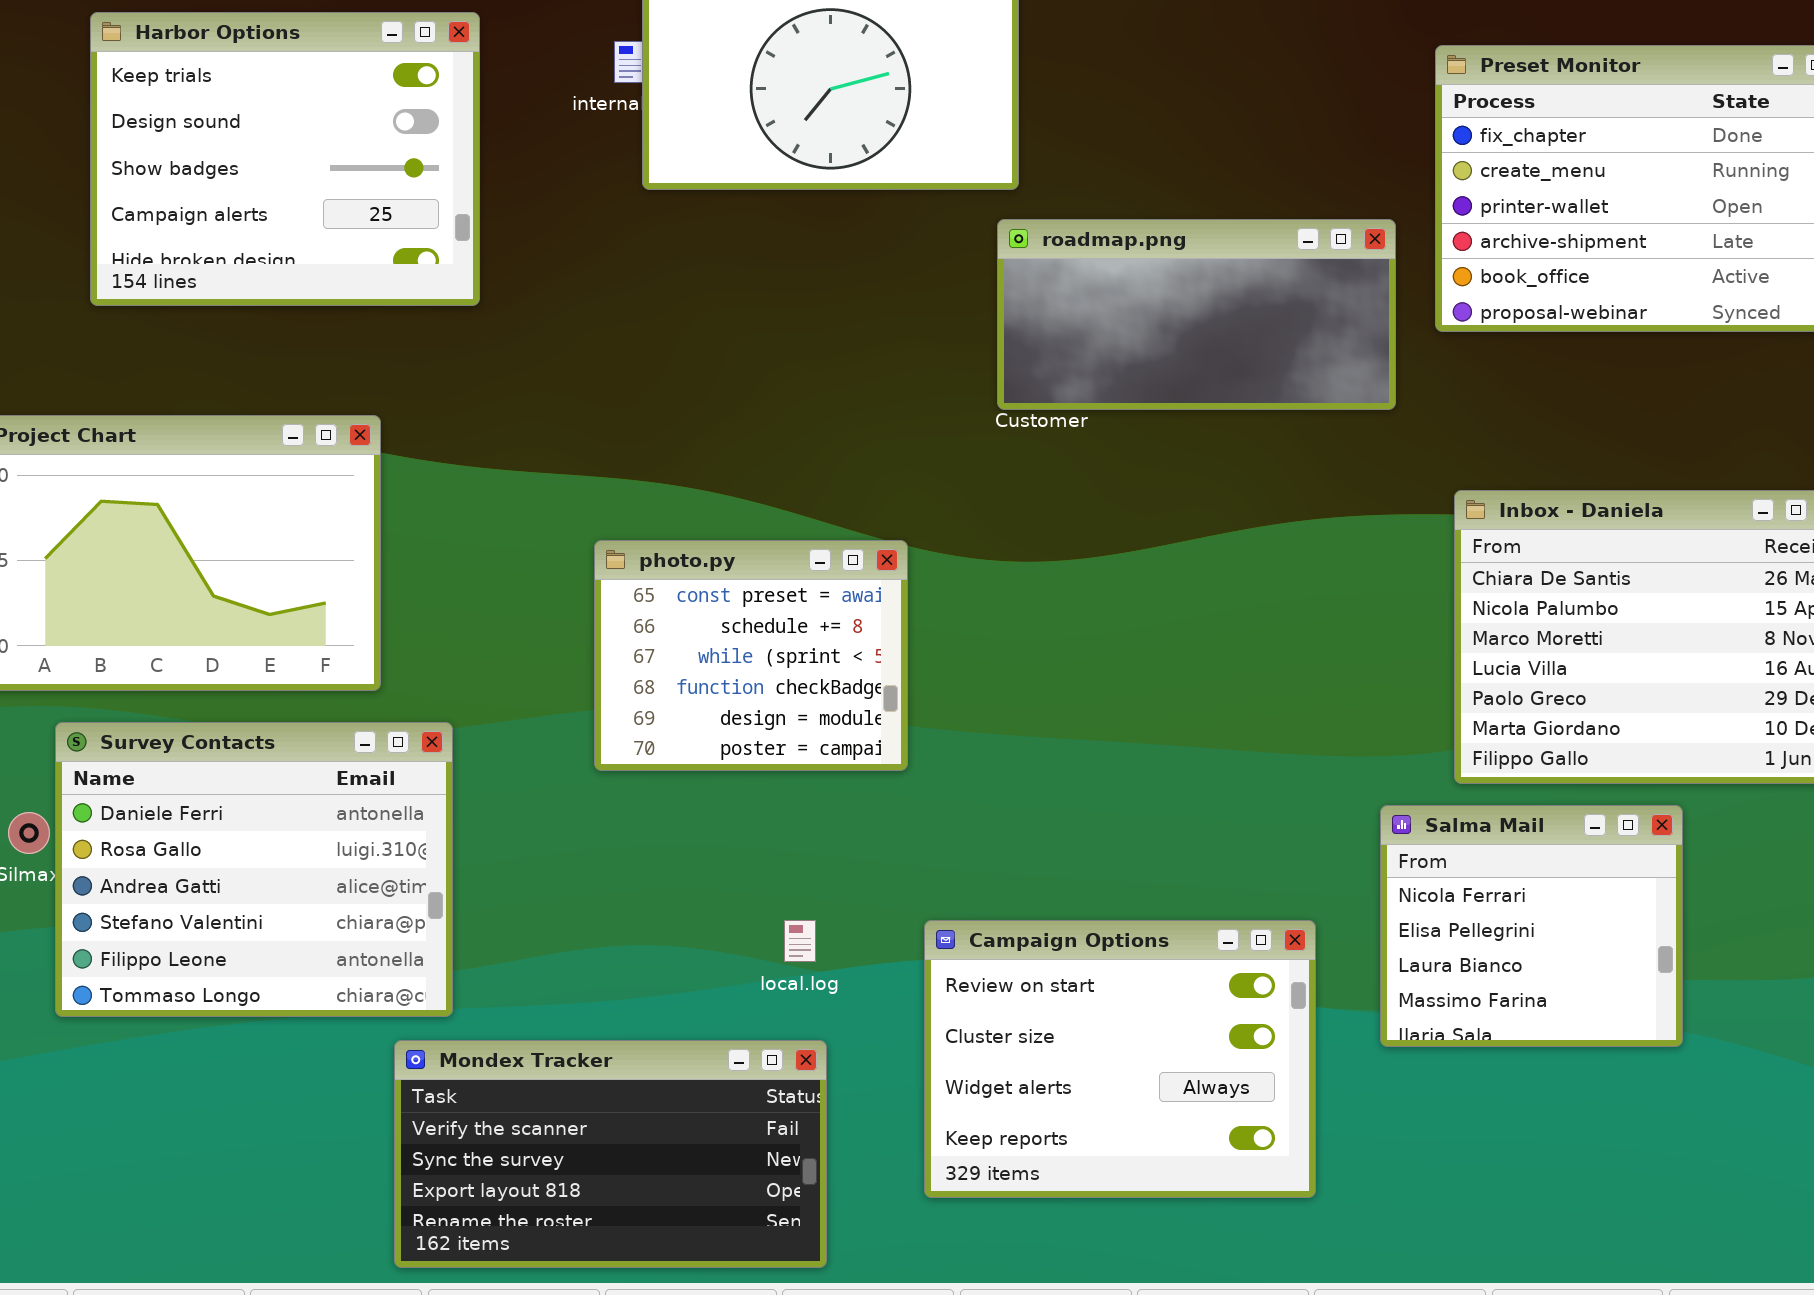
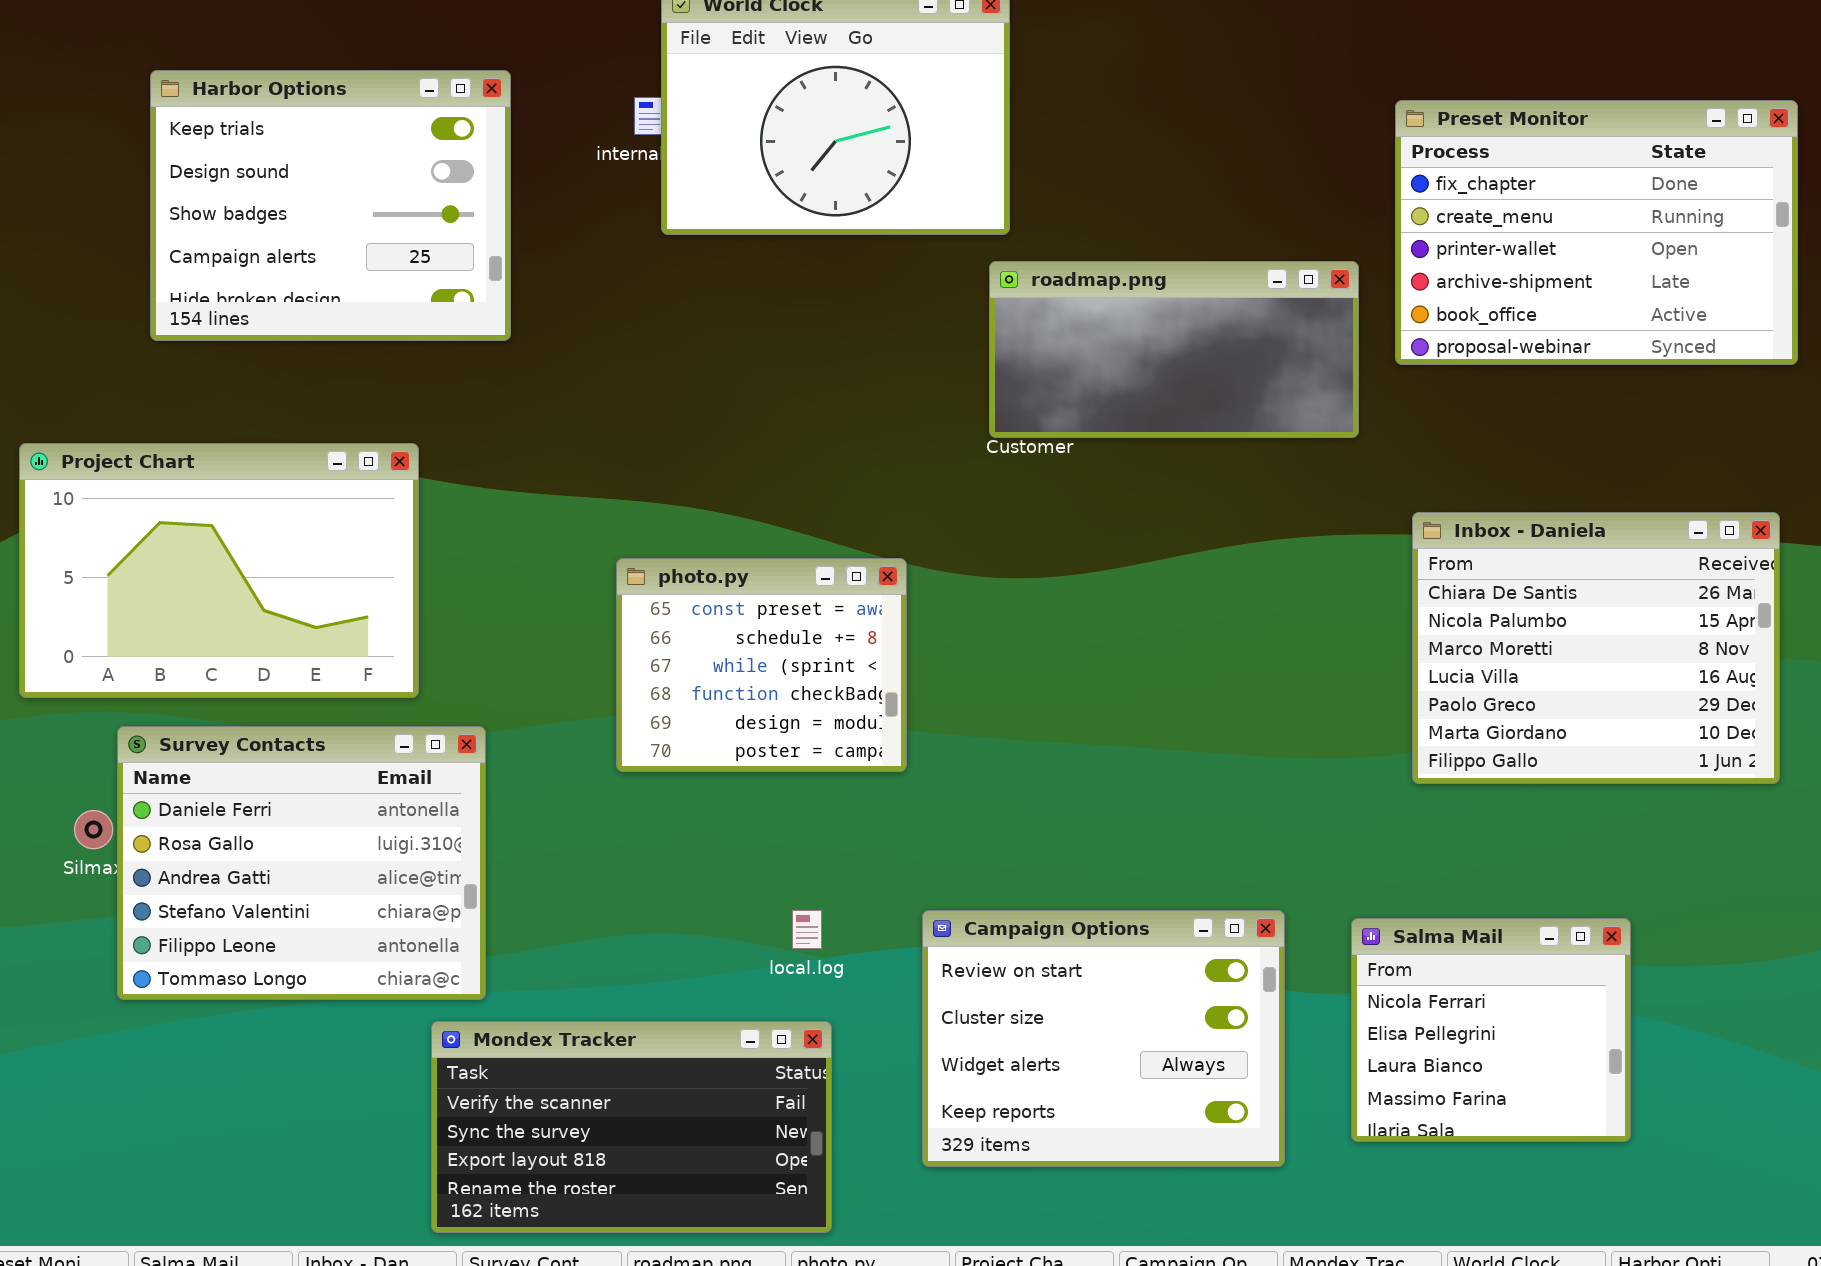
Salma Mail: [1380,805,1683,1047] -> [1351,918,1631,1142], moved

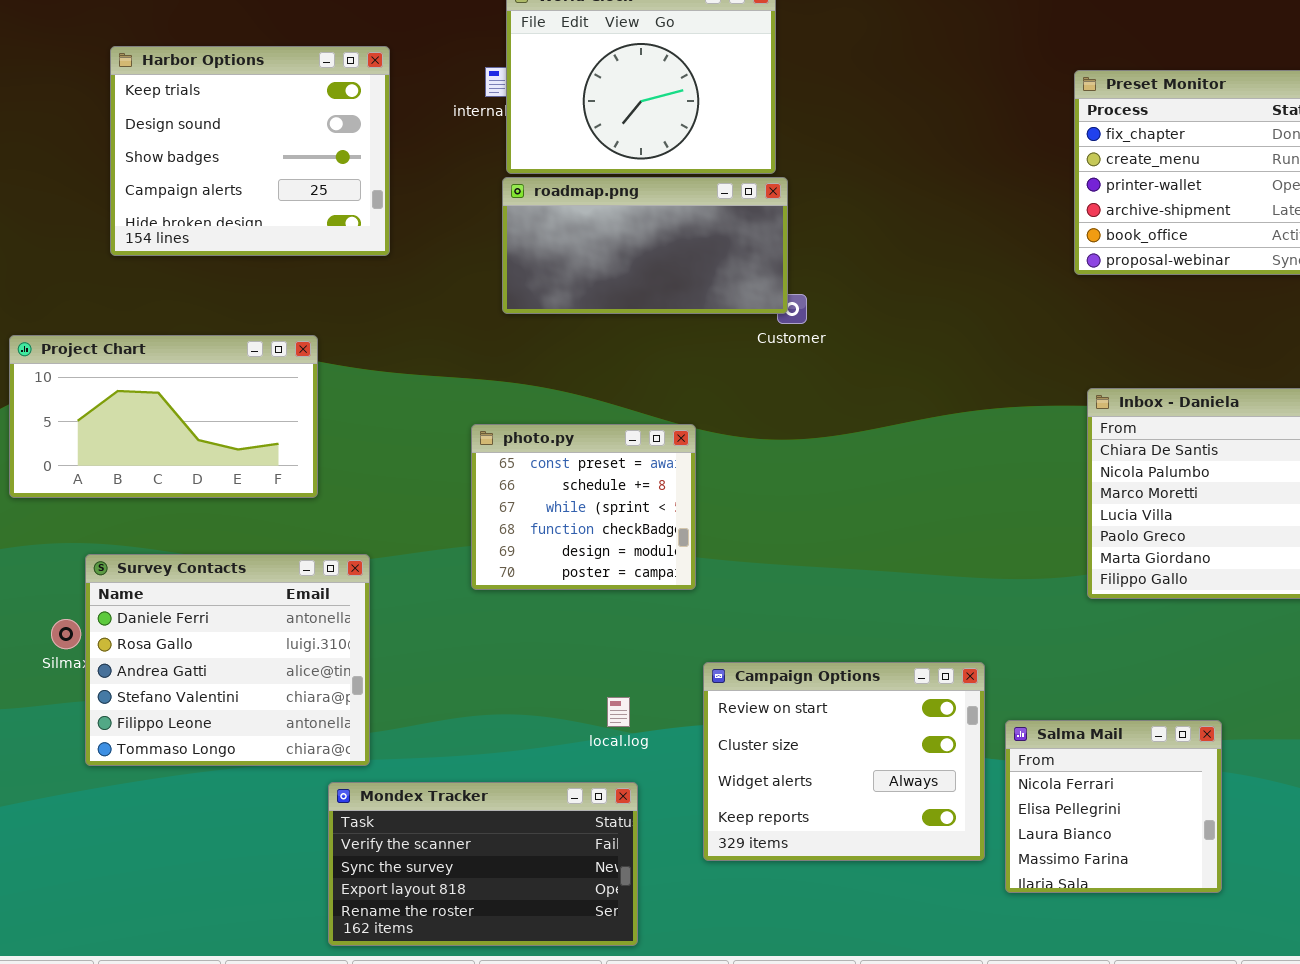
roadmap.png: [989,261,1359,438] -> [502,177,788,314], moved
Project Chart: [19,443,419,698] -> [9,335,318,498], resized
Campaign Options: [922,910,1285,1167] -> [703,662,985,861], moved
Salma Mail: [1351,918,1631,1142] -> [1005,720,1222,893], moved

